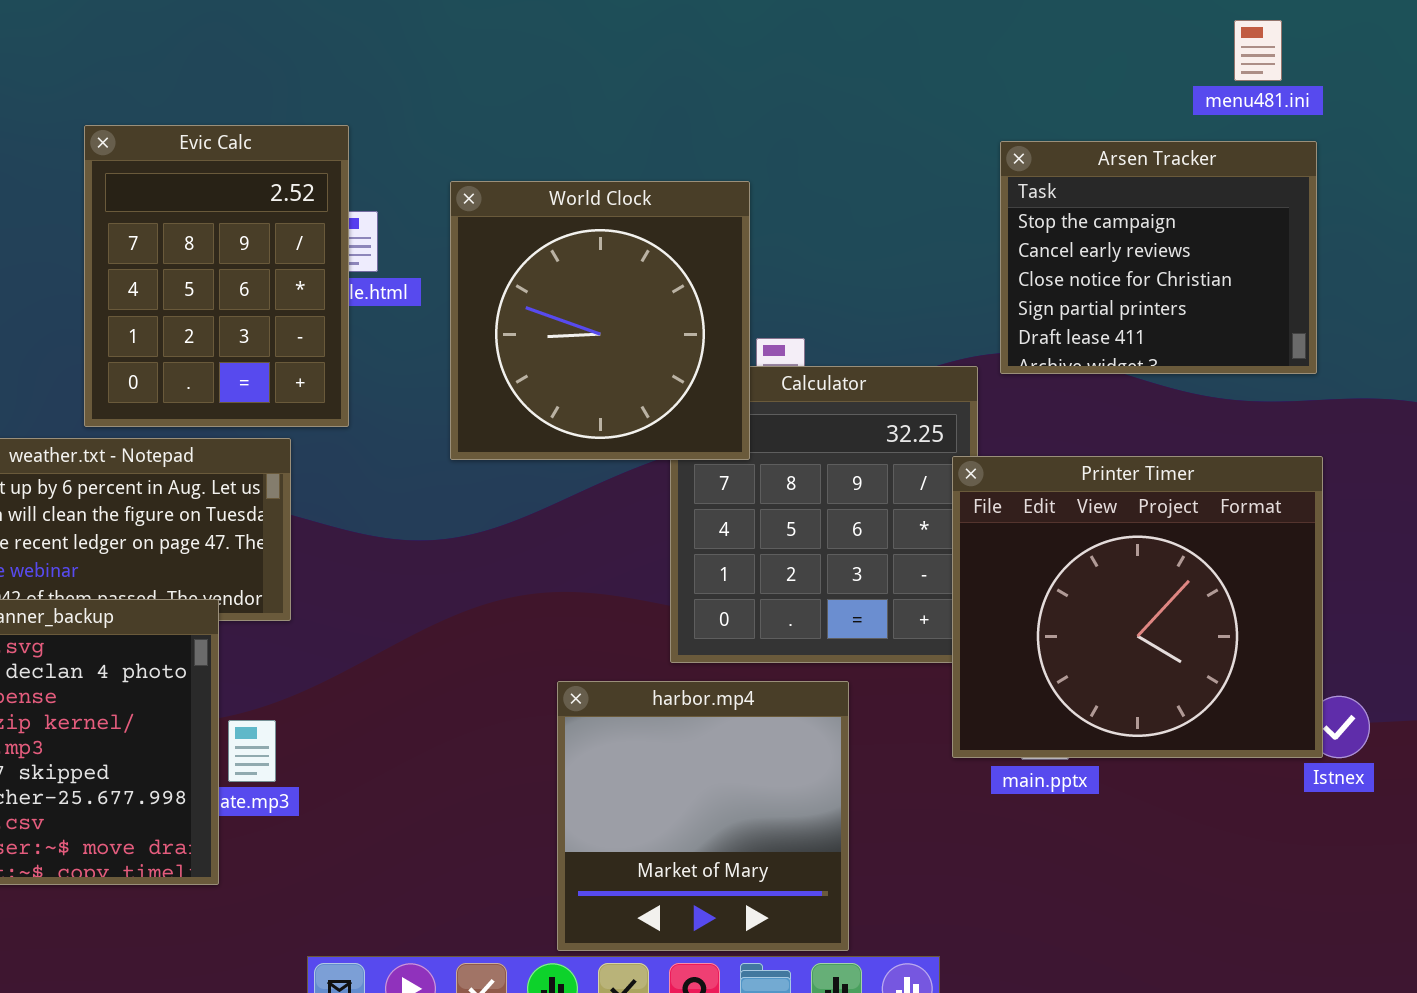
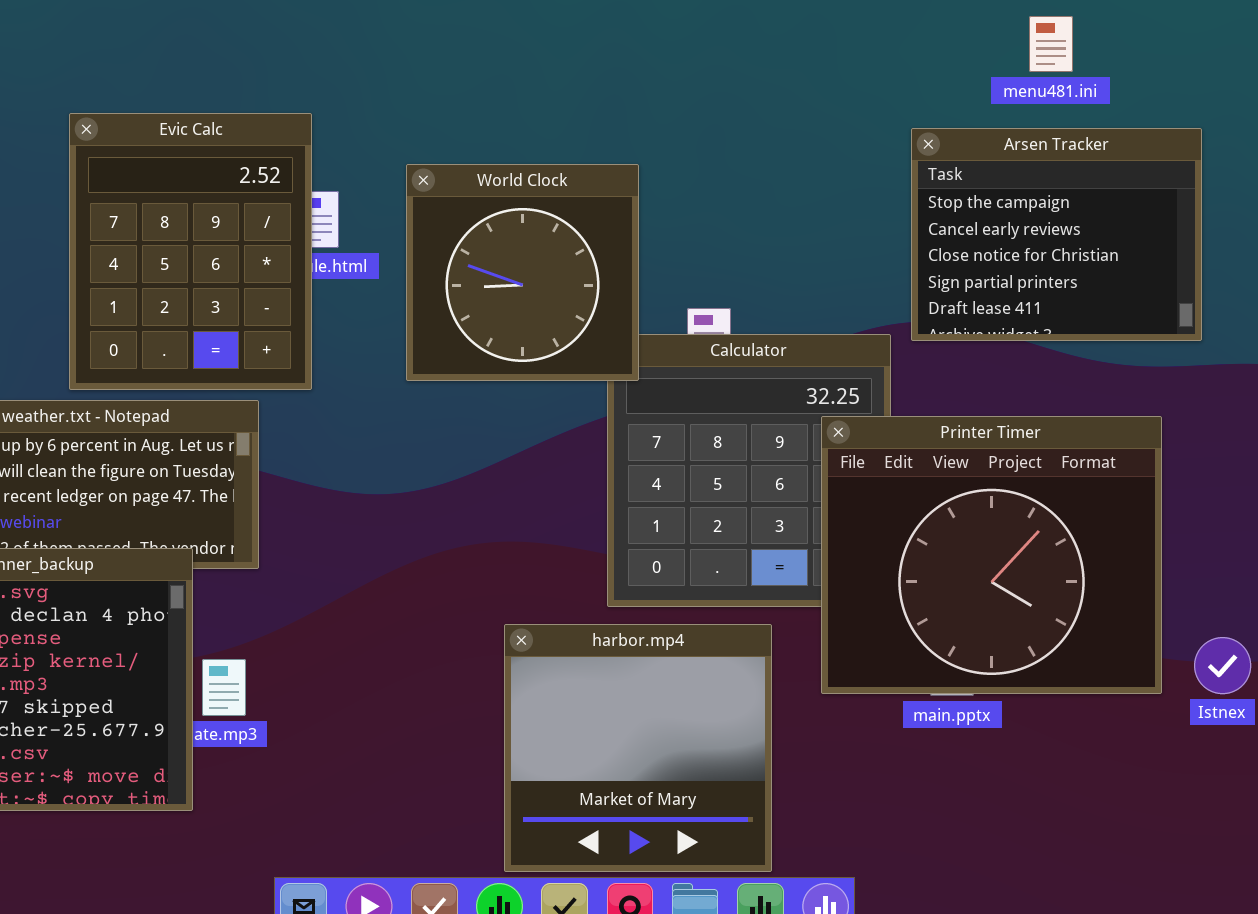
menu481.ini: [1234,20,1282,81] -> [1029,16,1073,72], moved
World Clock: [450,181,750,460] -> [406,164,639,381], resized
Printer Timer: [952,456,1323,758] -> [821,416,1162,694], moved

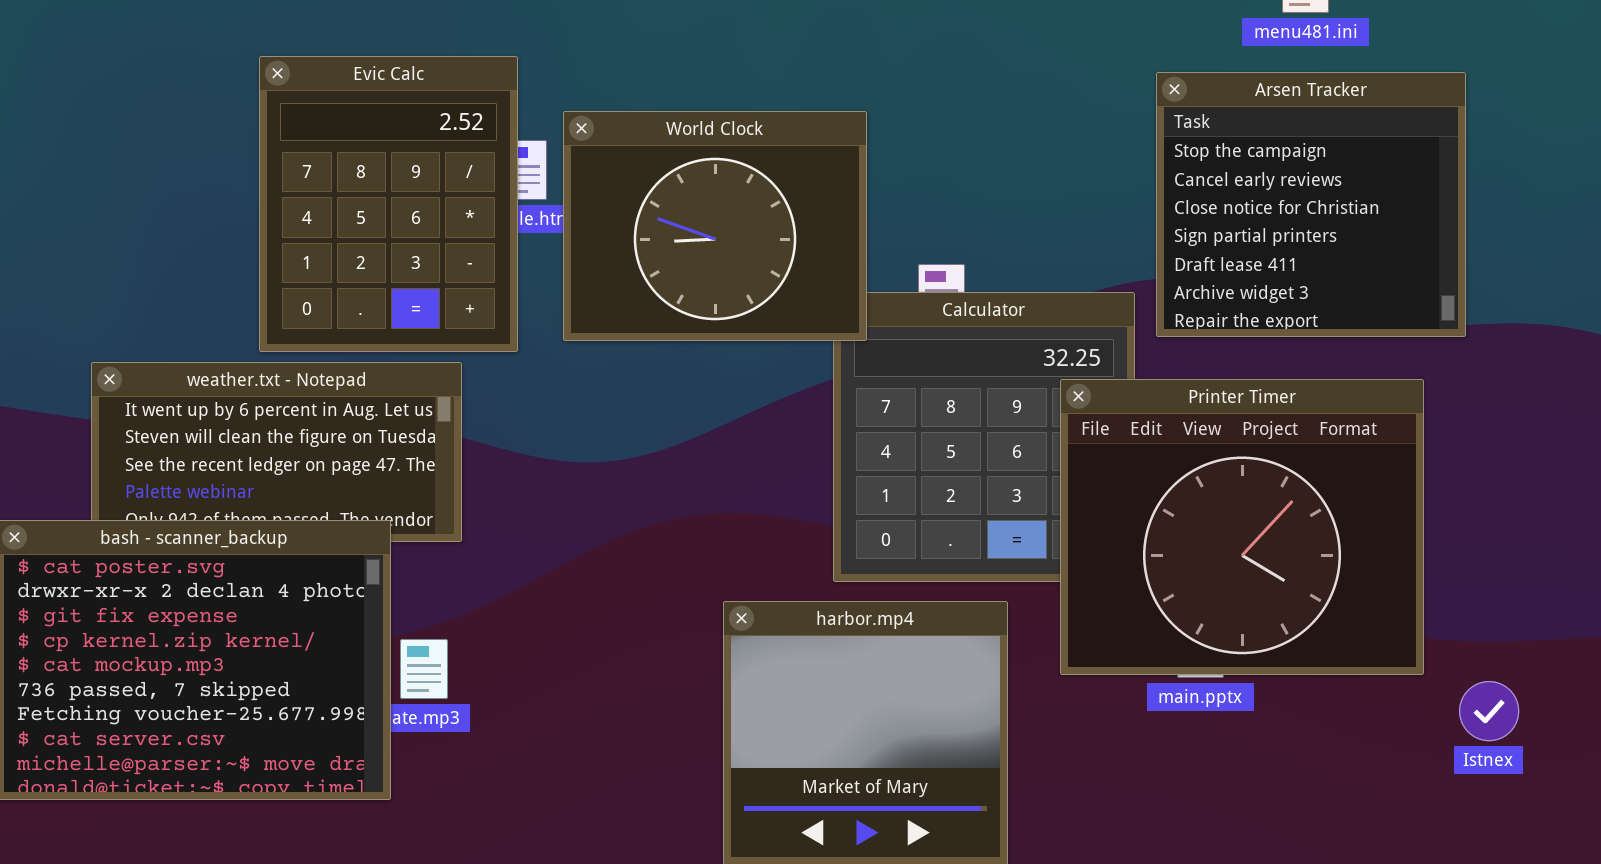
Arsen Tracker: [911,128,1202,341] -> [1156,72,1466,337], resized
World Clock: [406,164,639,381] -> [563,111,867,341], resized
Istnex: [1194,637,1251,694] -> [1459,681,1519,741], moved

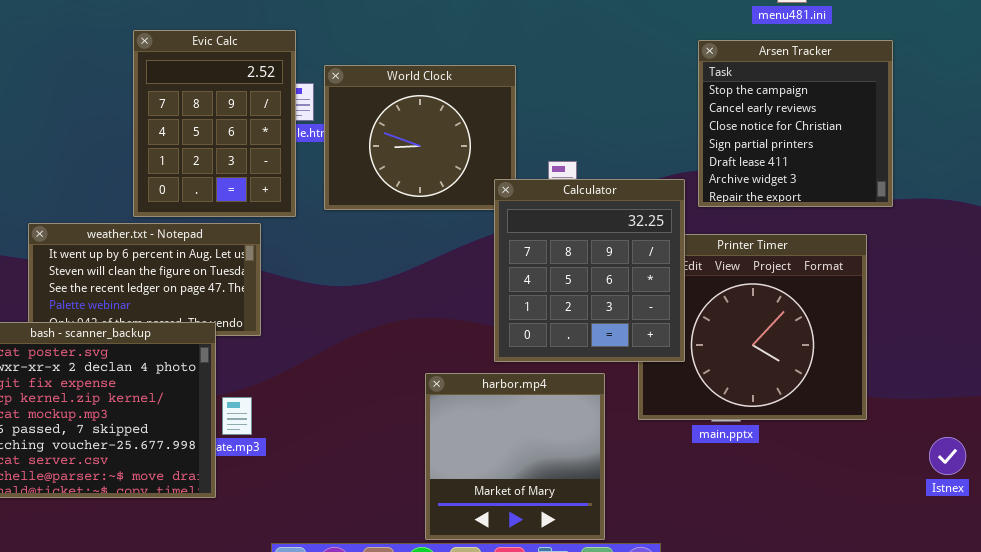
Calculator: [833,292,1135,582] -> [494,179,685,362], raised
Istnex: [1459,681,1519,741] -> [929,437,966,475], moved

